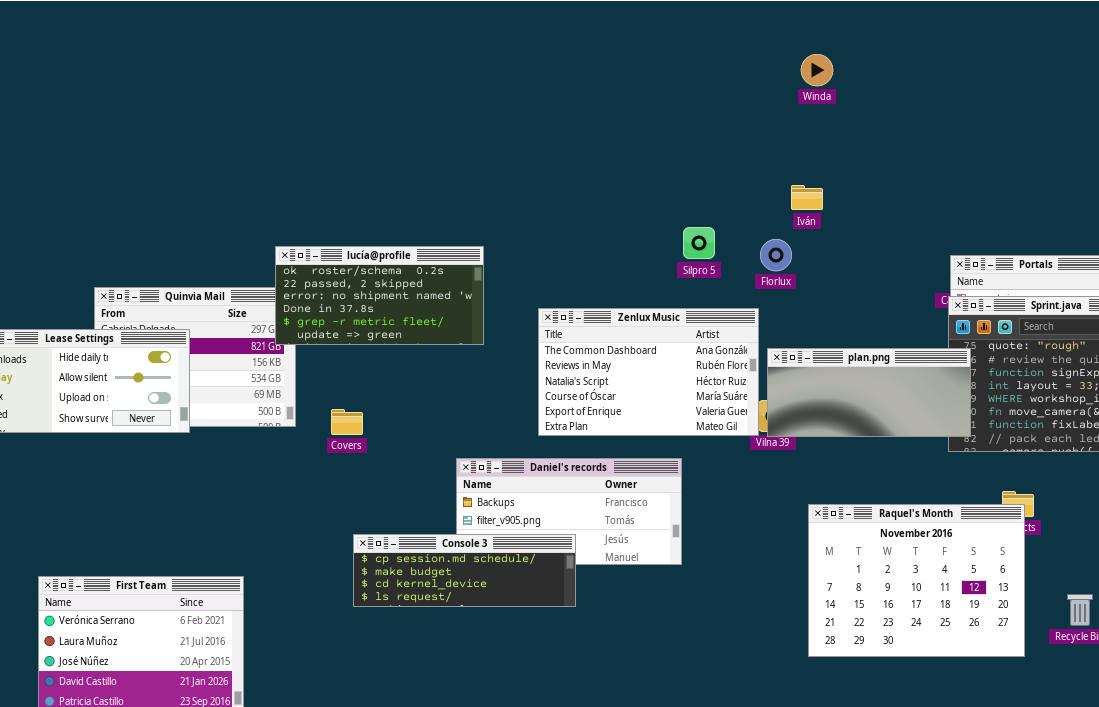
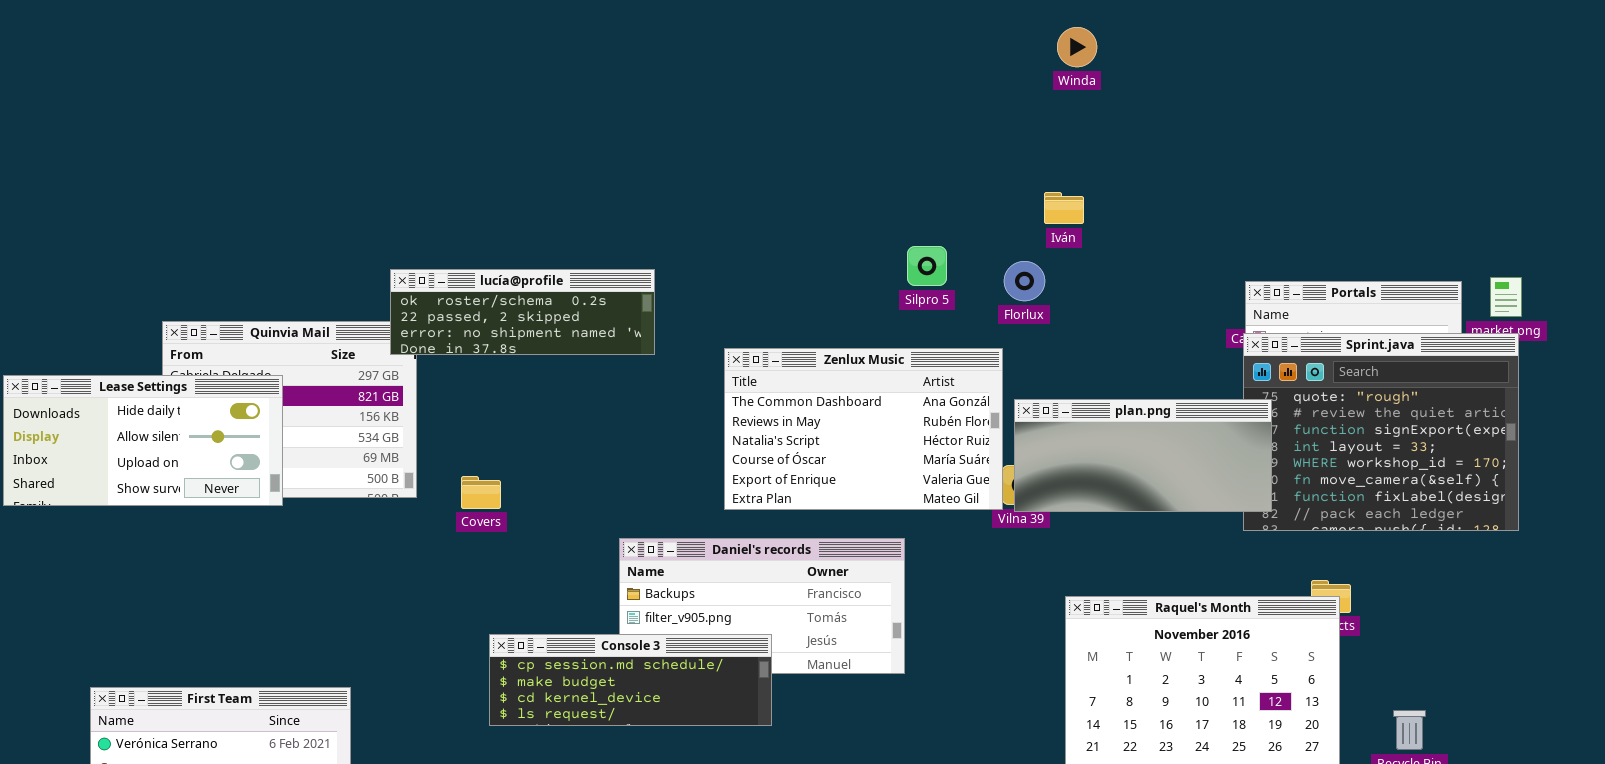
lucía@profile: [275,246,484,345] -> [390,269,655,355], resized

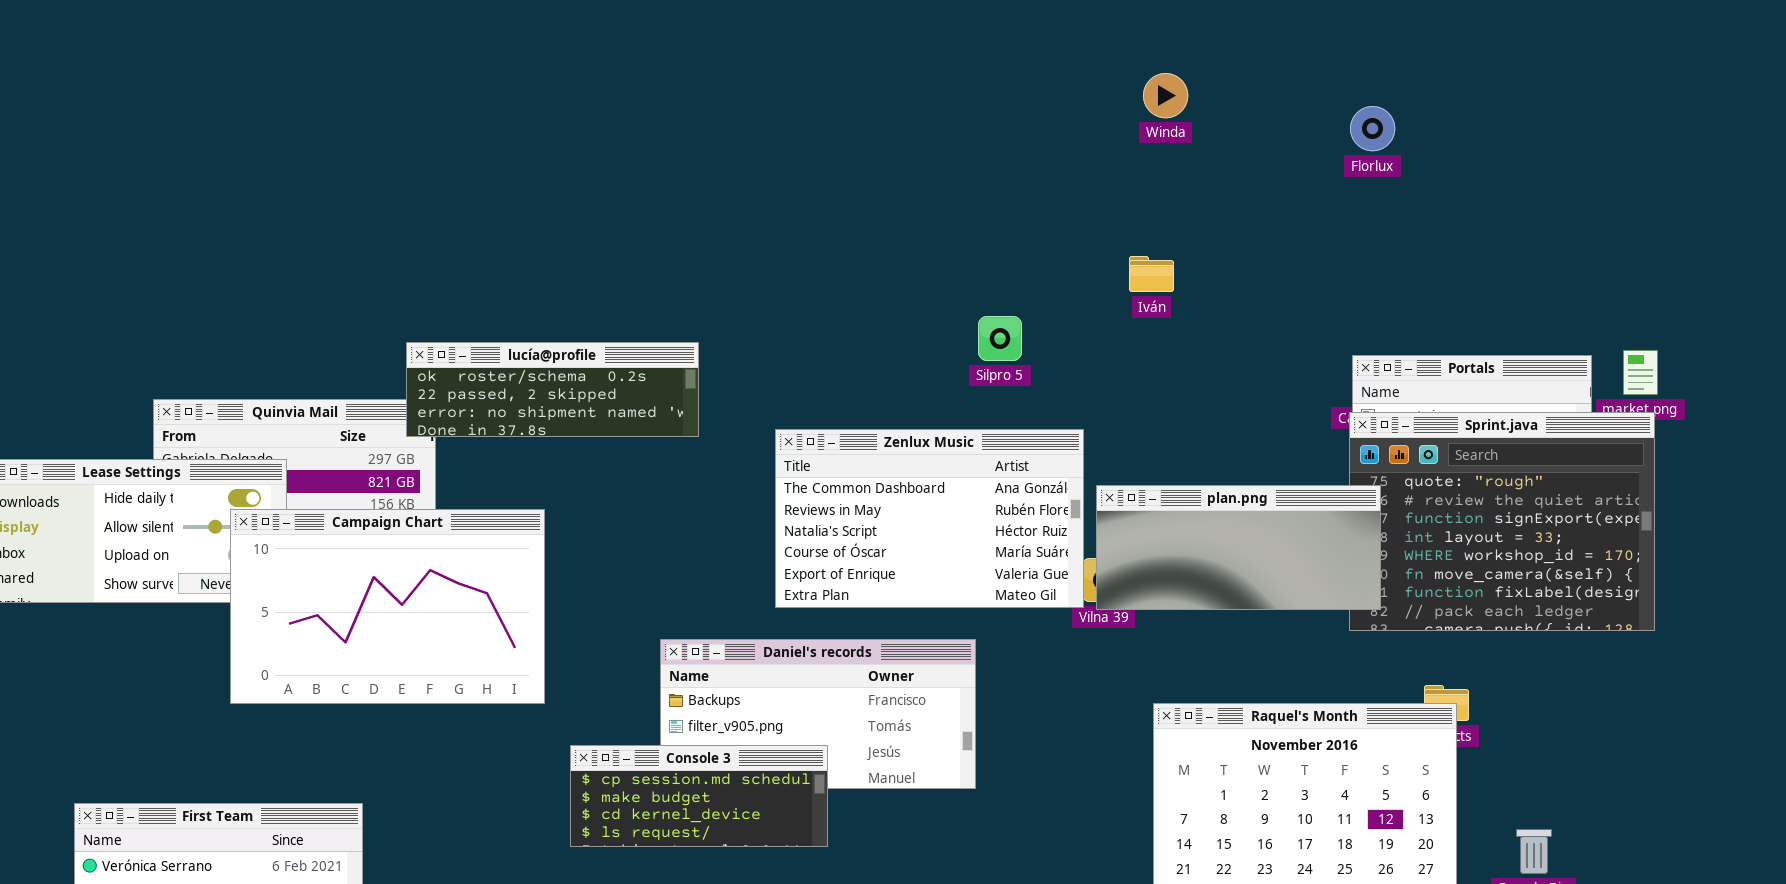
Florlux: [1004,261,1045,301] -> [1350,106,1395,151], moved
Campaign Chart: none -> [230,509,545,704], opened
Console 3: [489,634,772,726] -> [570,745,828,847], resized

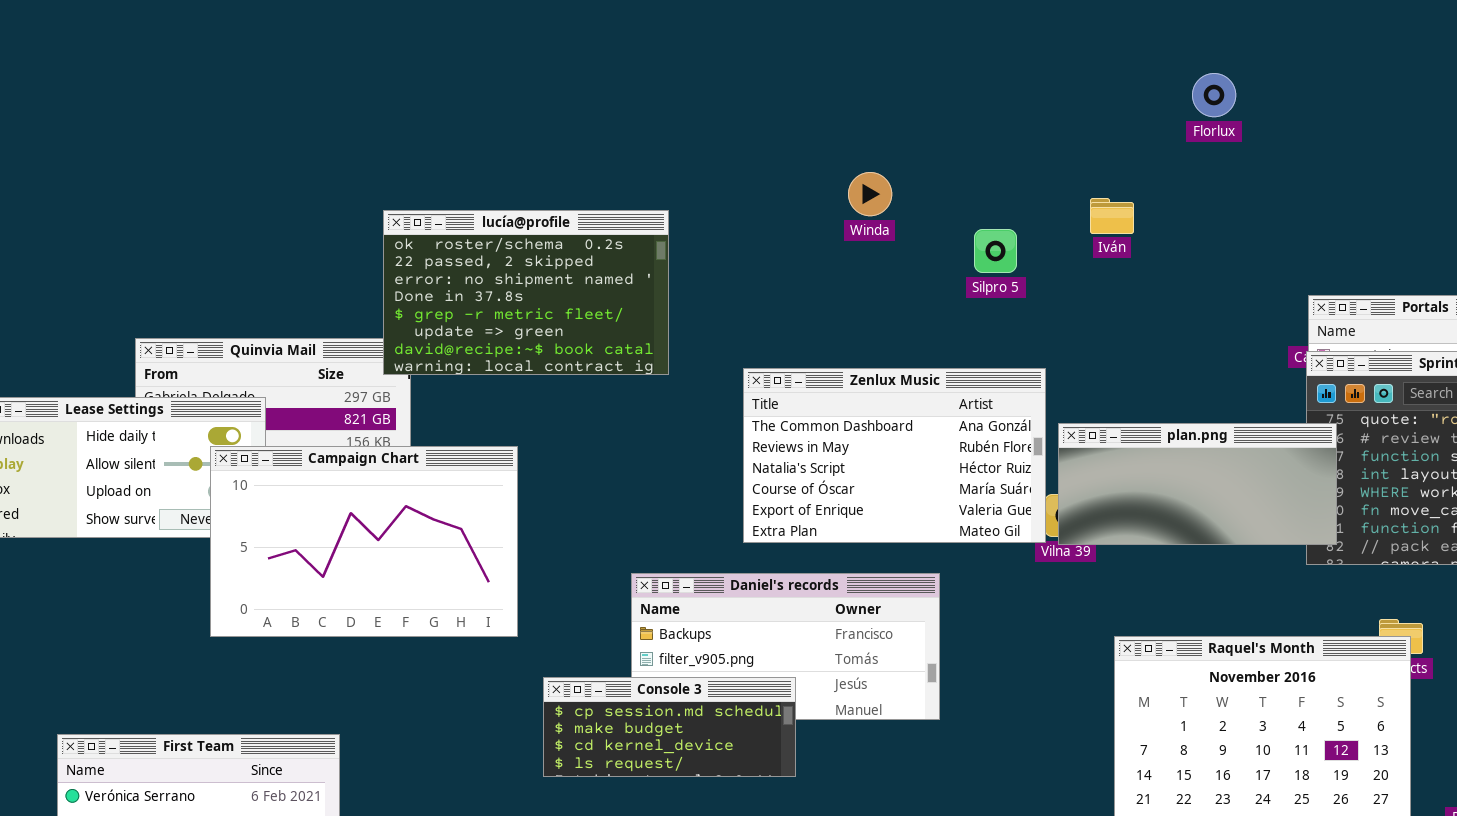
Winda: [1143,73,1188,118] -> [848,172,892,216], moved
Florlux: [1350,106,1395,151] -> [1192,73,1236,117], moved
Silpro 5: [978,316,1022,361] -> [974,229,1017,273], moved
lucía@profile: [406,342,699,437] -> [383,210,669,375], resized

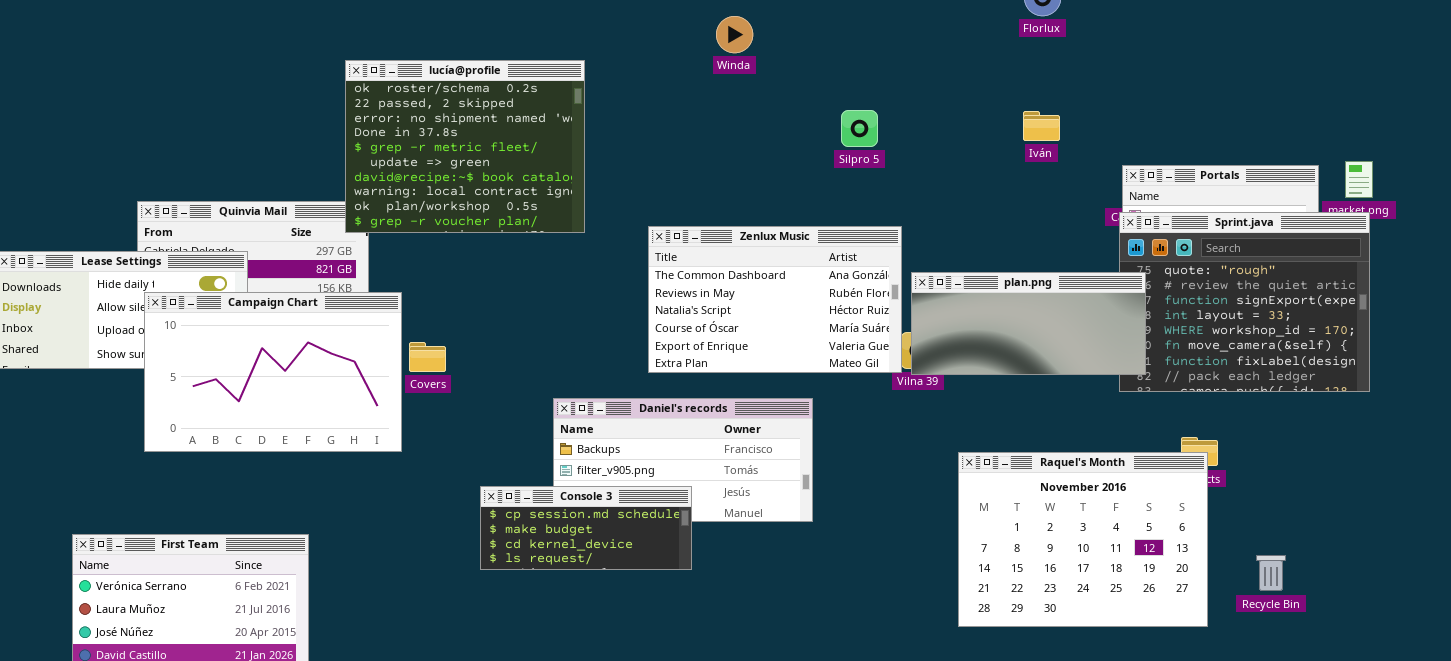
Winda: [848,172,892,216] -> [716,16,753,53], moved
Iván: [1090,198,1134,234] -> [1023,111,1060,141], moved
lucía@profile: [383,210,669,375] -> [345,60,585,233], resized
Campaign Chart: [210,446,518,637] -> [144,292,402,452], moved

